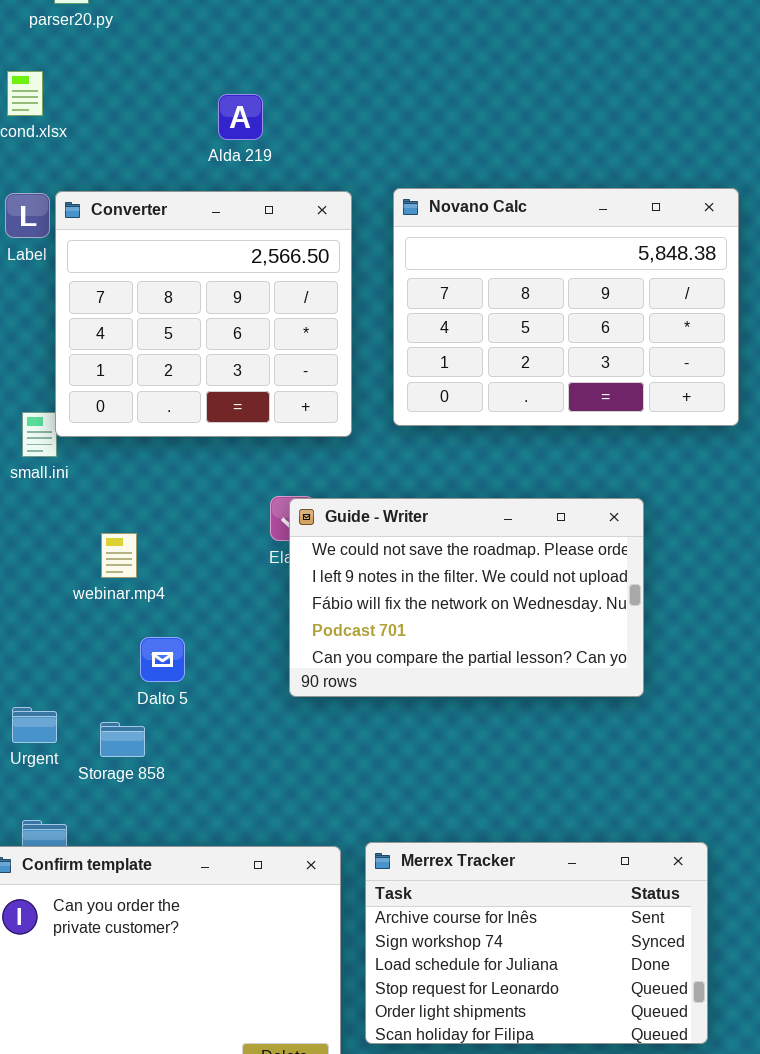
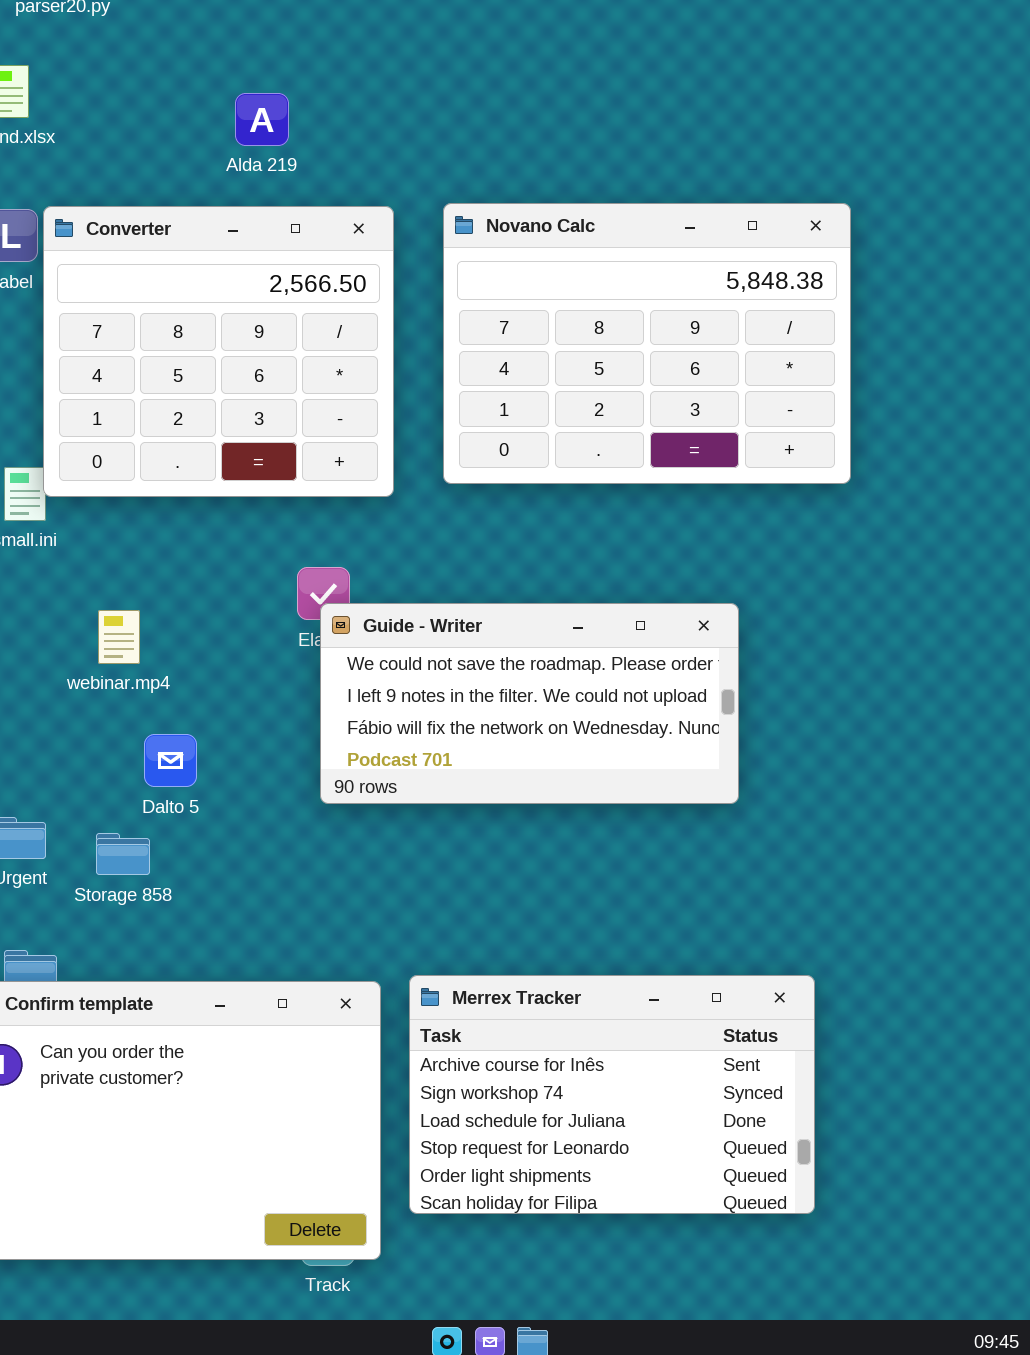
Guide - Writer: [289,498,644,697] -> [320,603,739,804], resized

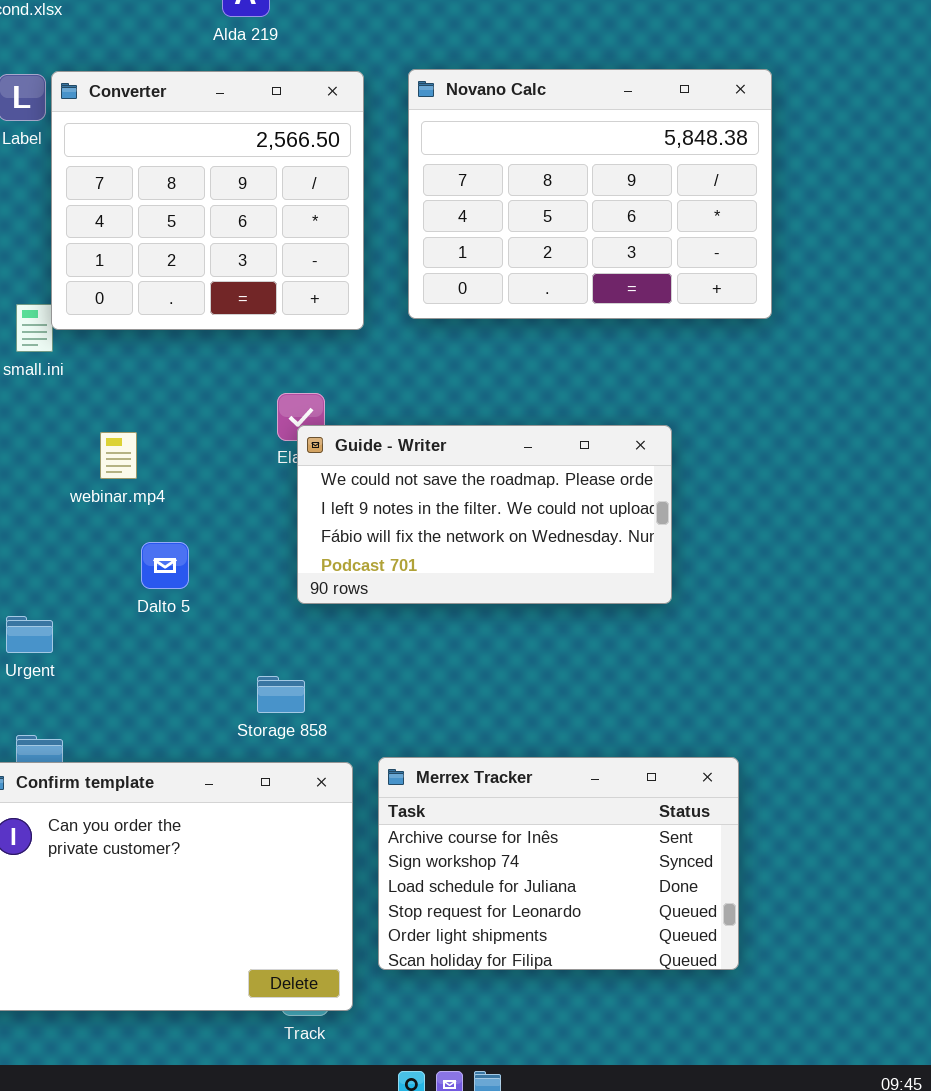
Storage 858: [96,833,150,875] -> [257,676,305,713], moved

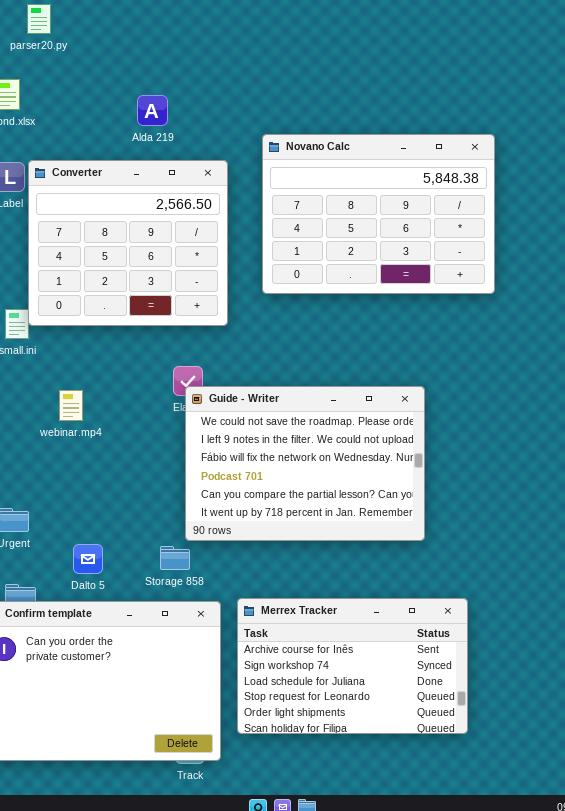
Novano Calc: [408,69,772,319] -> [262,134,495,294], moved
Guide - Writer: [297,425,672,604] -> [185,386,425,541], resized
Dalto 5: [141,542,189,589] -> [73,544,103,574], moved

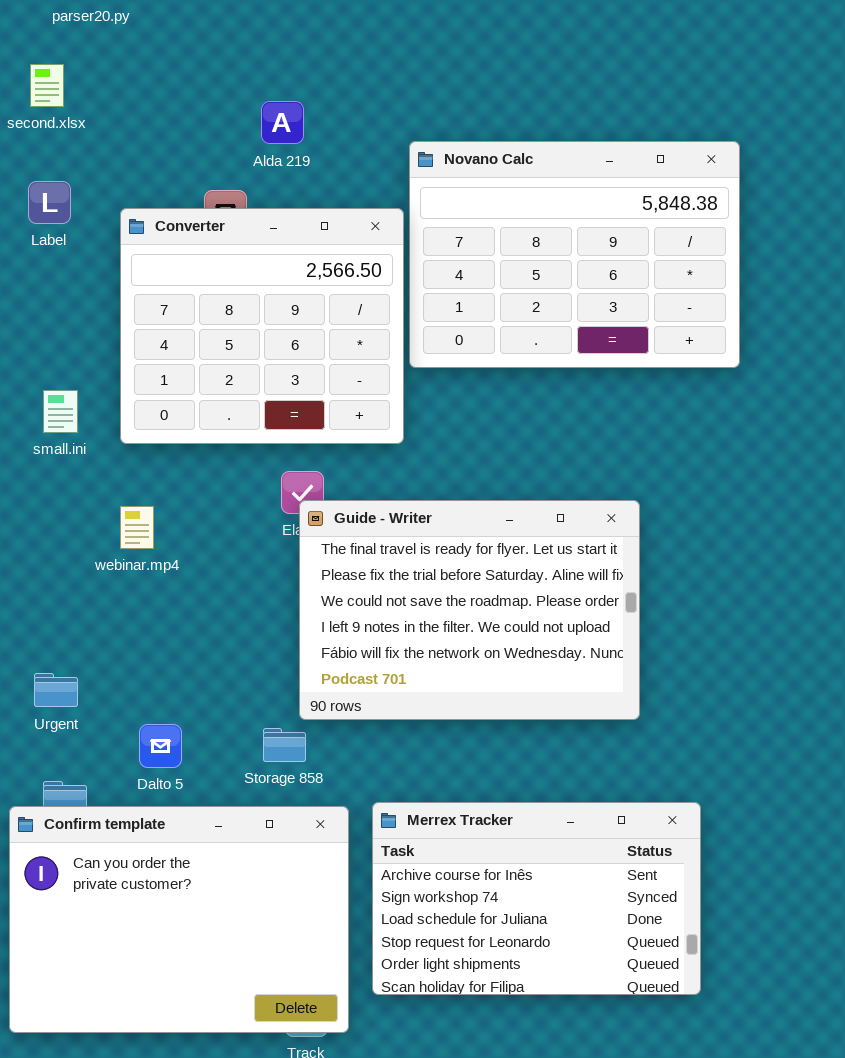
Alda 219: [137,95,168,126] -> [261,101,304,144], moved
Converter: [28,160,228,326] -> [120,208,404,444], moved
Guide - Writer: [185,386,425,541] -> [299,500,640,720], scrolled up 2 rows

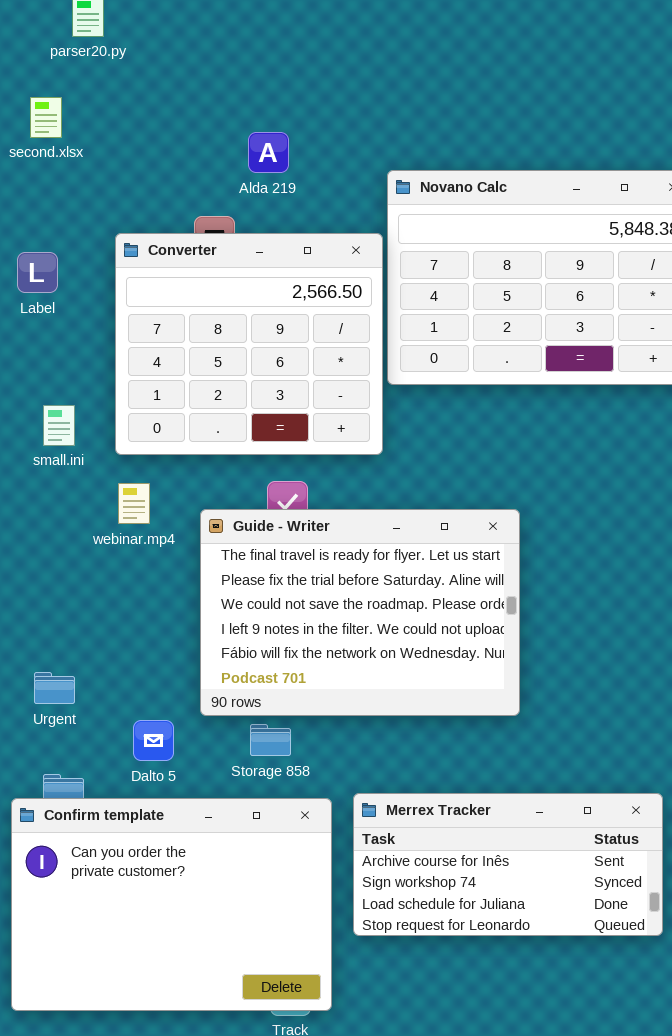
Label: [28,181,71,224] -> [17,252,58,293], moved
Guide - Writer: [299,500,640,720] -> [200,509,520,716], moved
webinar.mp4: [120,506,154,549] -> [118,483,150,524], moved
Merrex Tracker: [372,802,701,995] -> [353,793,663,936], resized

